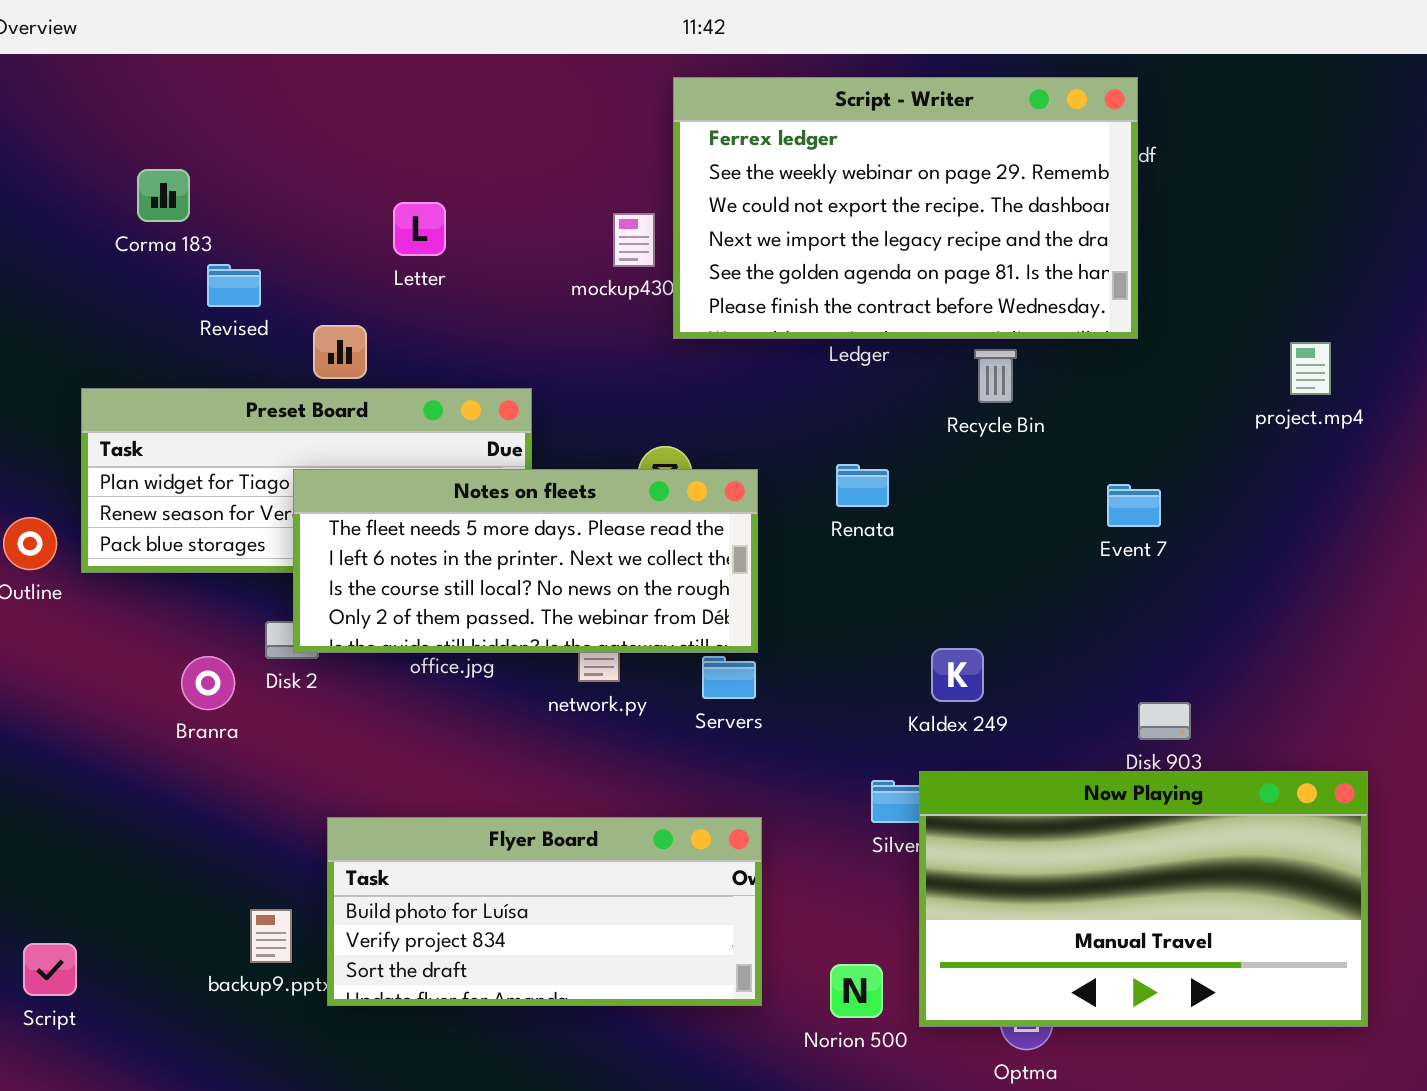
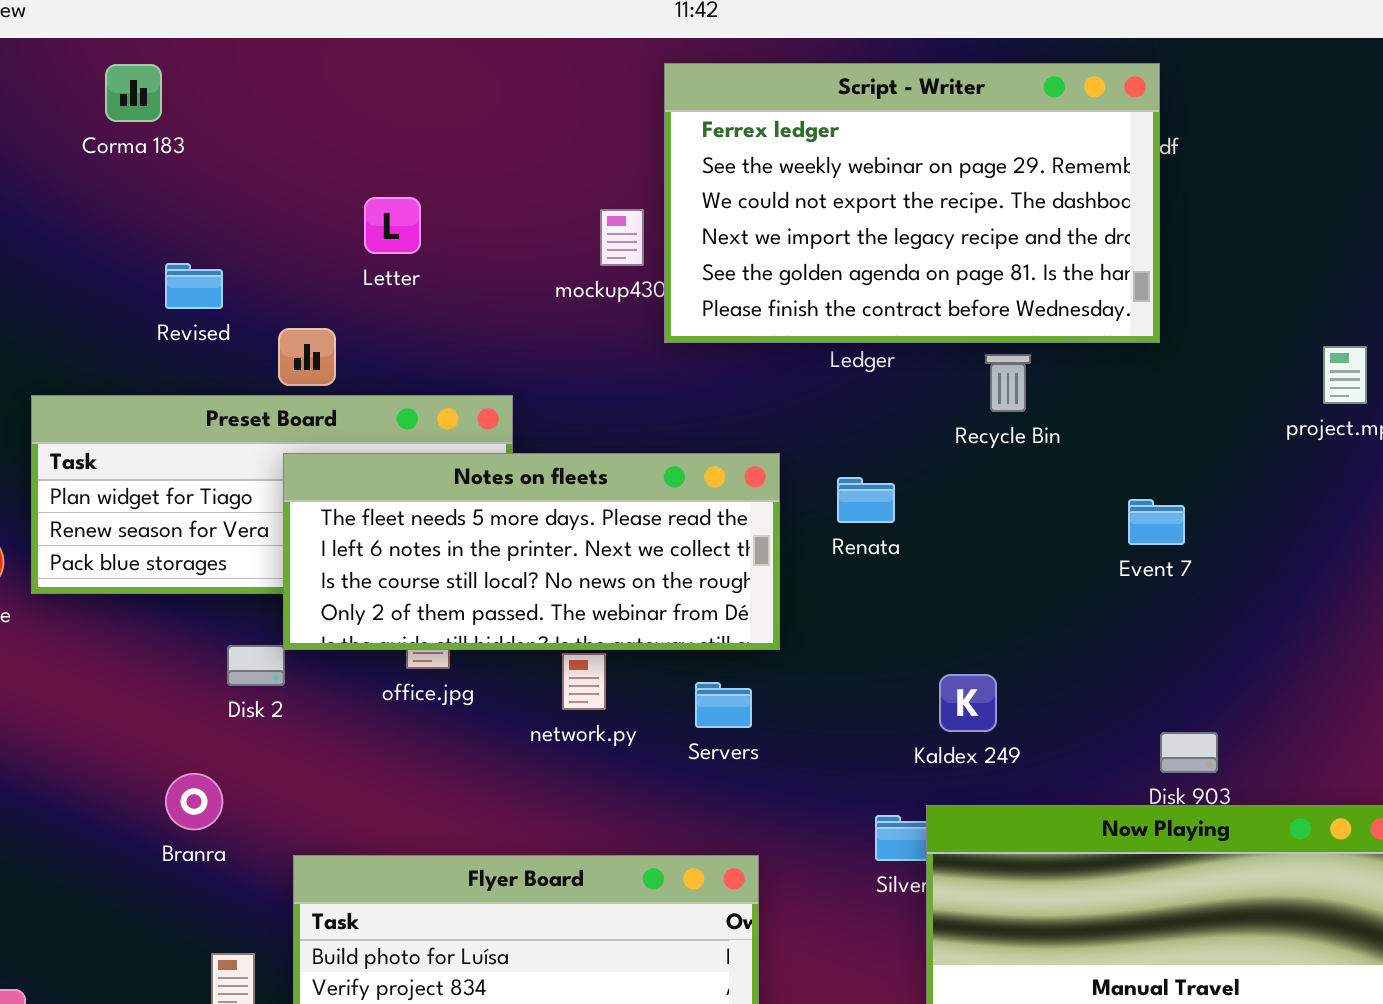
Corma 183: [137,169,190,222] -> [105,64,162,122], moved
Notes on fleets: [293,469,758,653] -> [283,453,780,650], moved
Branra: [181,656,235,710] -> [165,773,223,830], moved

